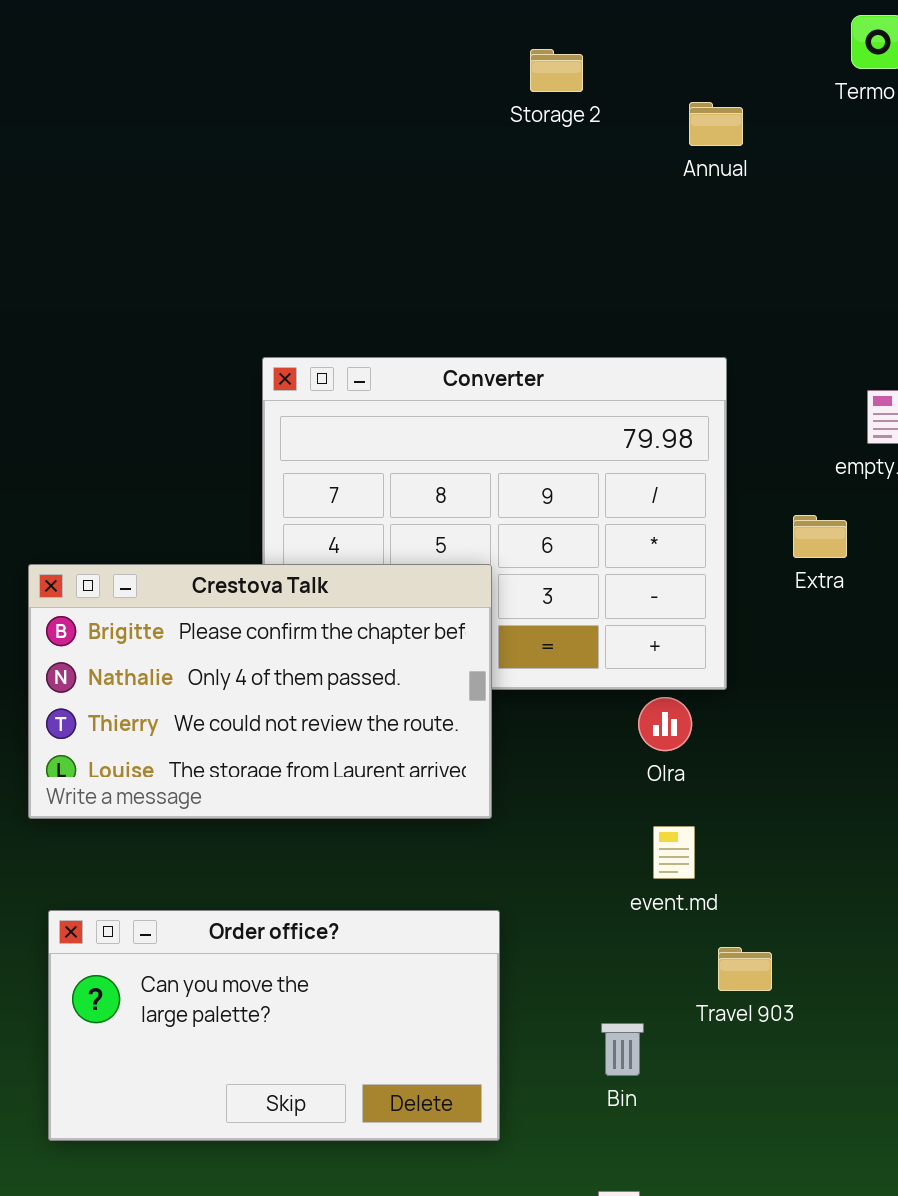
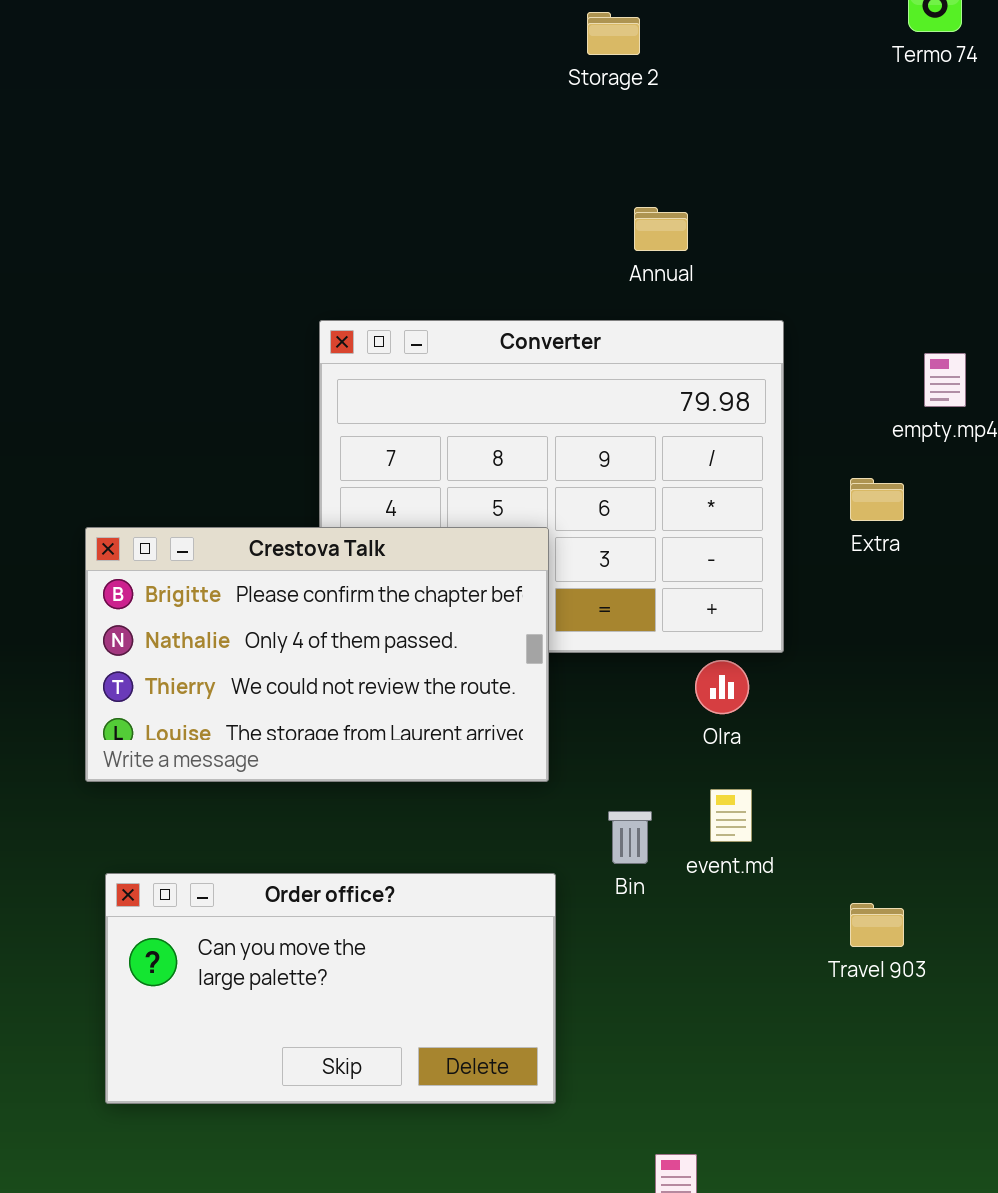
Annual: [689,102,743,146] -> [634,207,688,251], moved
Travel 903: [718,947,772,991] -> [850,903,904,947], moved
Bin: [601,1023,644,1076] -> [608,811,652,864], moved

